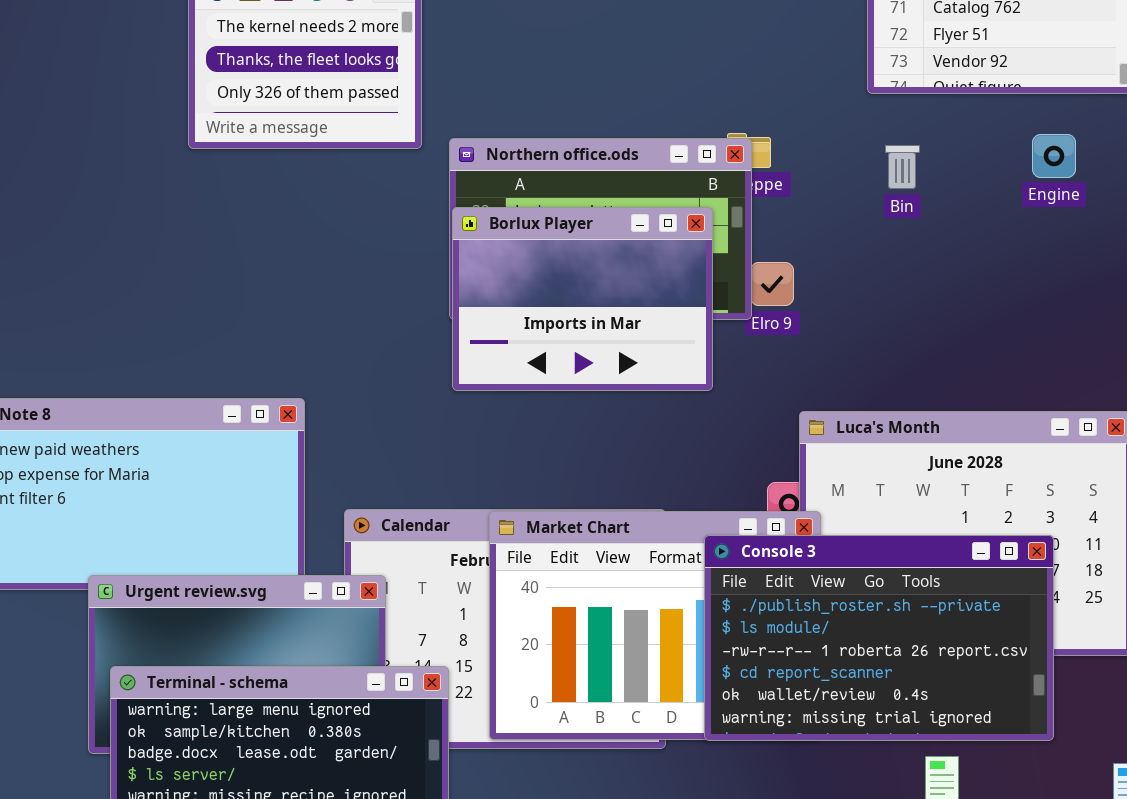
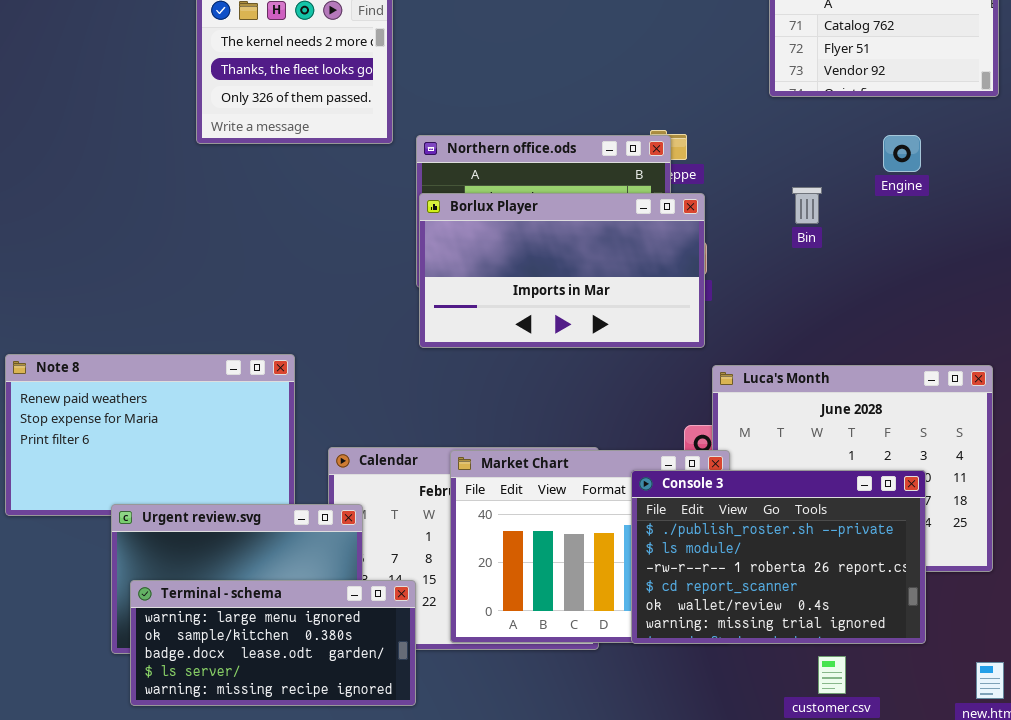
Engine: [1032,134,1076,178] -> [883,135,921,172], moved
Bin: [885,145,920,189] -> [792,187,822,224], moved
Borlux Player: [452,207,713,391] -> [419,193,705,348], resized

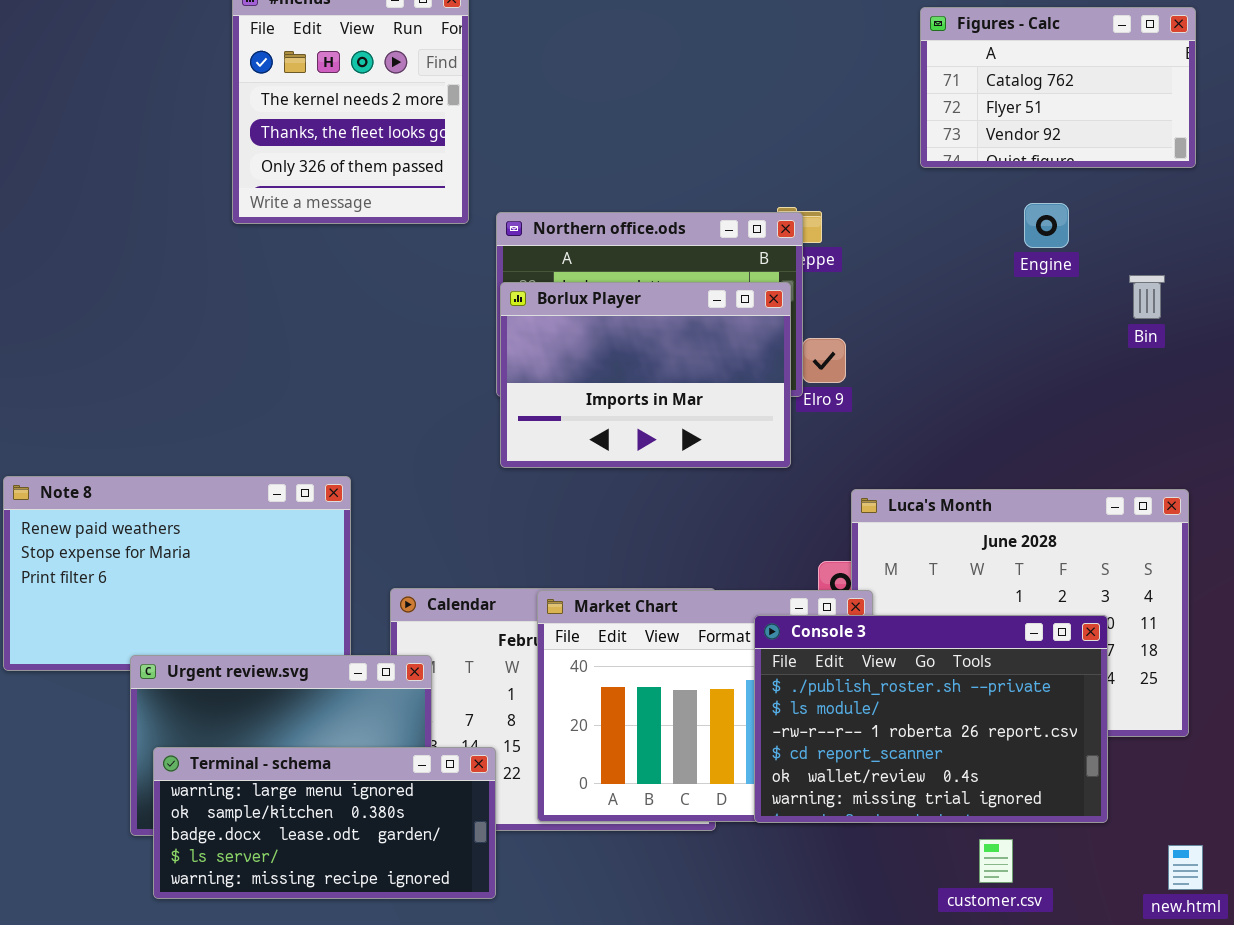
Engine: [883,135,921,172] -> [1024,203,1069,248], moved
Bin: [792,187,822,224] -> [1129,275,1165,319], moved
Borlux Player: [419,193,705,348] -> [500,282,791,468], resized

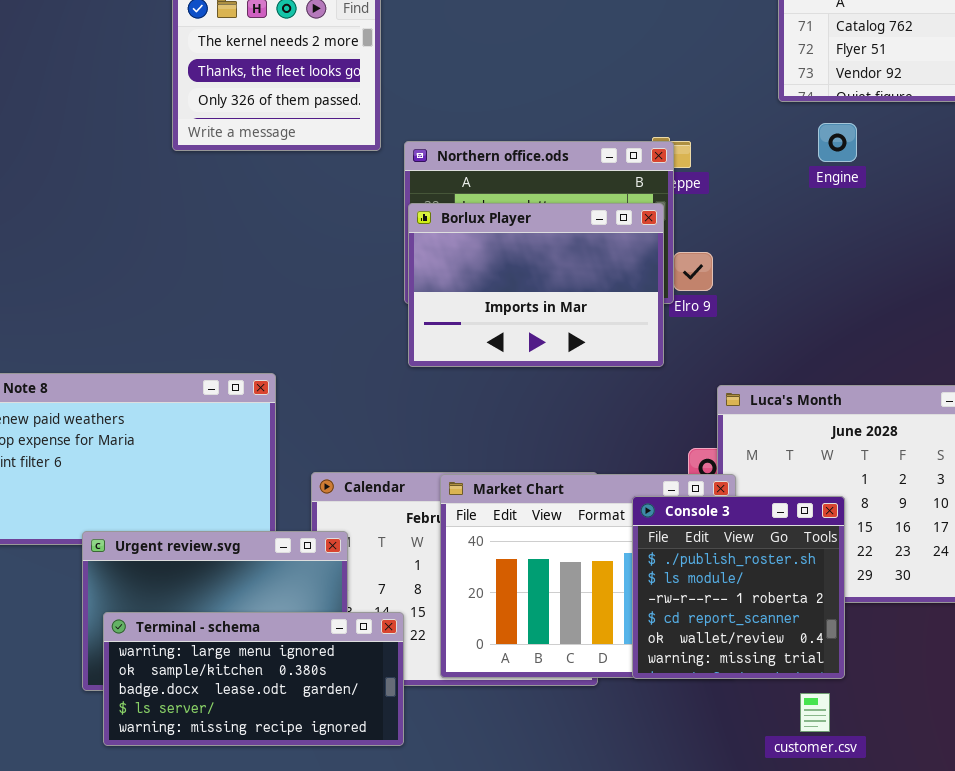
Engine: [1024,203,1069,248] -> [818,123,857,162], moved
Console 3: [754,615,1108,823] -> [632,496,845,679], resized
customer.csv: [979,839,1013,883] -> [800,693,830,732], moved

